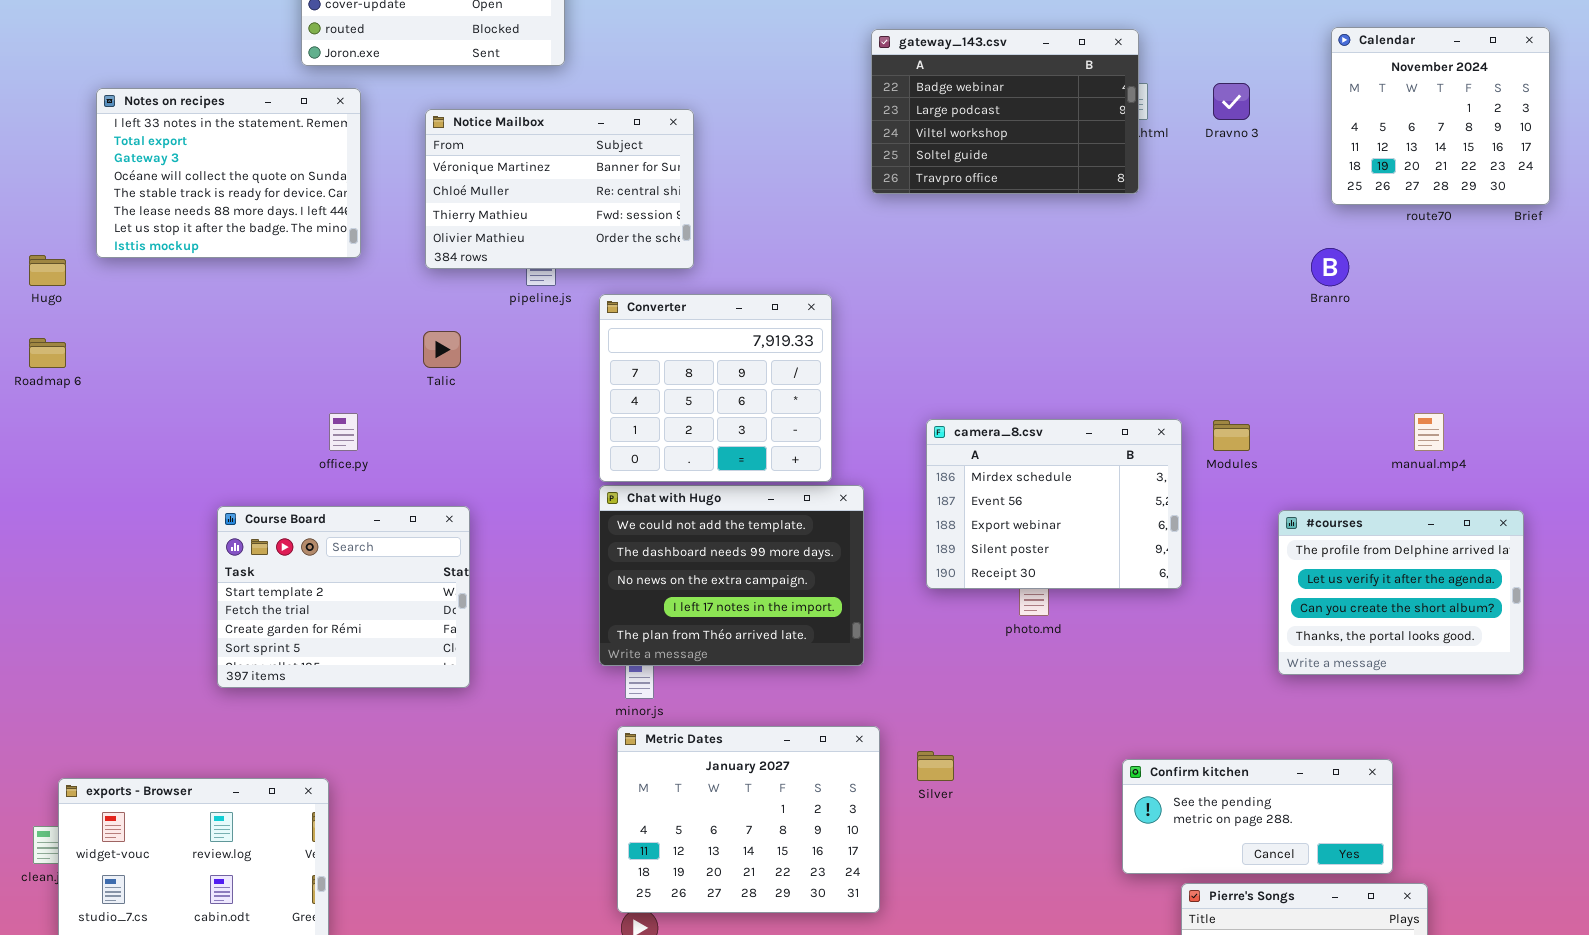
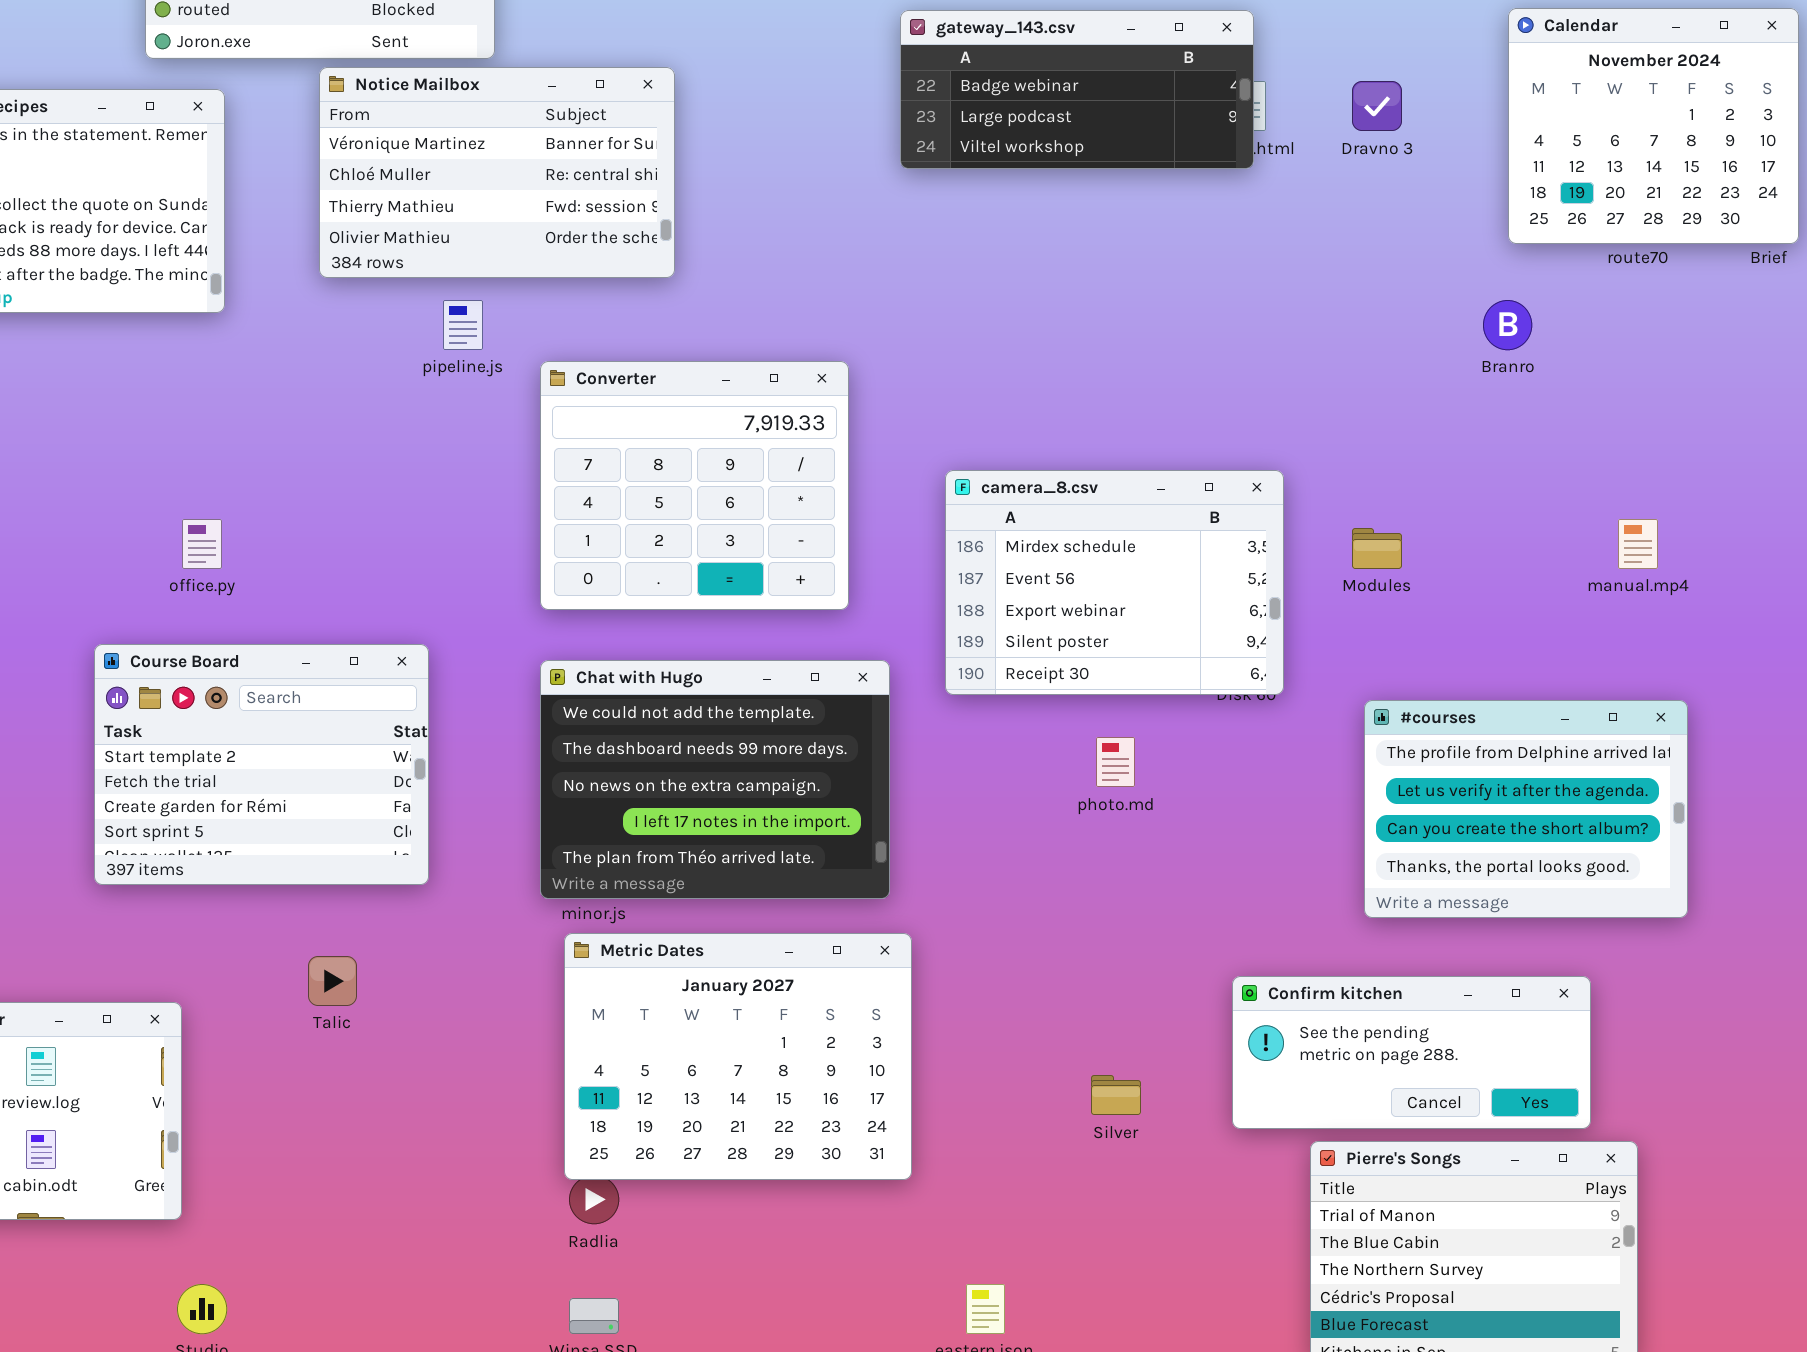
gateway_143.csv: [871,29,1139,194] -> [900,10,1254,169], resized
Notice Mailbox: [425,109,694,269] -> [319,67,675,278], moved
Talic: [423,331,461,368] -> [308,956,357,1006], moved
camera_8.csv: [926,419,1182,589] -> [945,470,1284,695], moved
Chat with Hugo: [599,485,864,666] -> [540,660,890,899], moved
Course Board: [217,506,470,688] -> [94,644,429,885], moved
#courses: [1278,510,1524,675] -> [1364,700,1688,918], moved
Silver: [917,751,954,781] -> [1091,1075,1141,1115], moved

